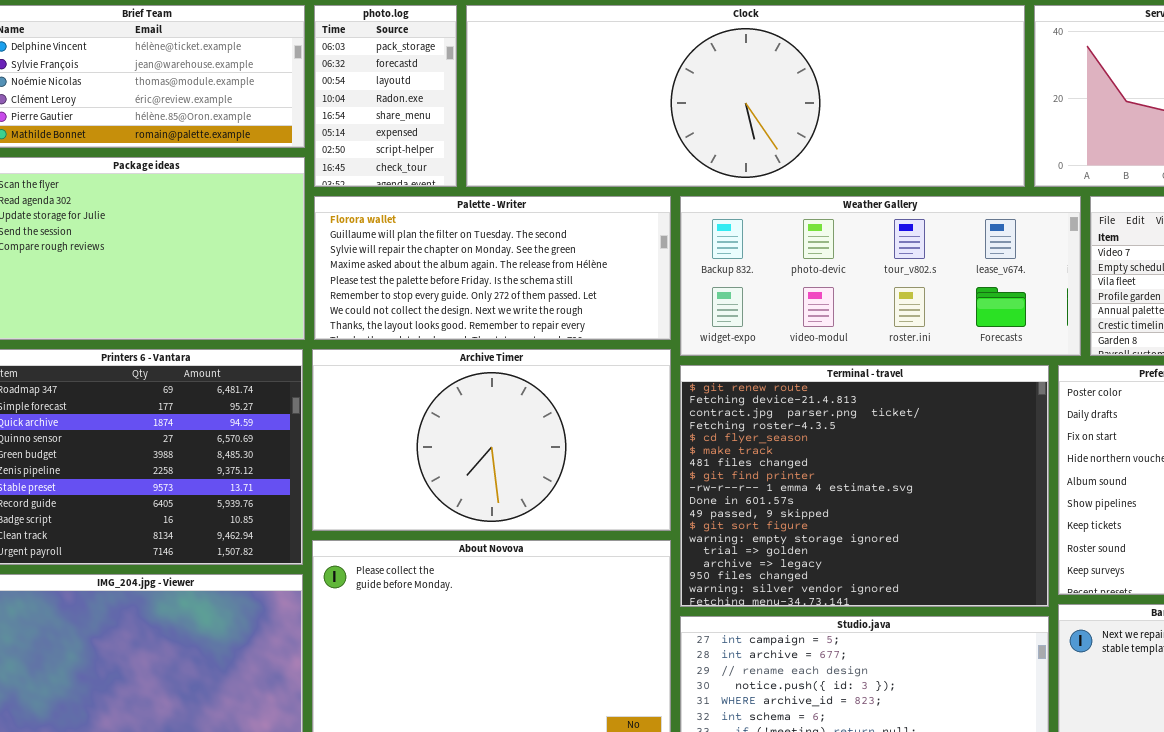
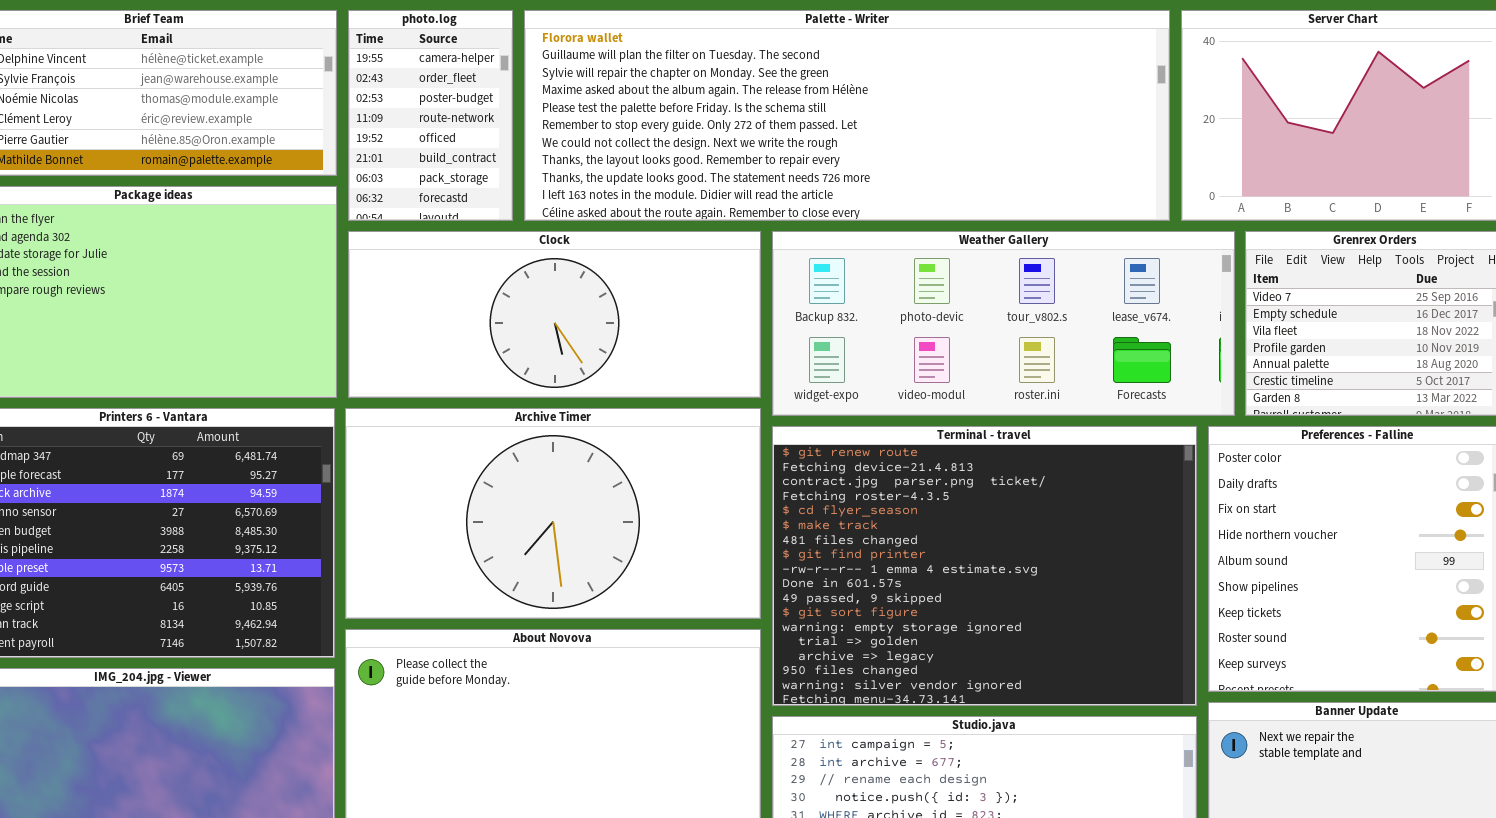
photo.log: [314,5,457,187] -> [348,10,513,221], scrolled up 6 rows
Clock: [466,5,1025,187] -> [348,231,761,398], moved, resized
Palette - Writer: [314,196,671,340] -> [524,10,1170,221], moved, resized

